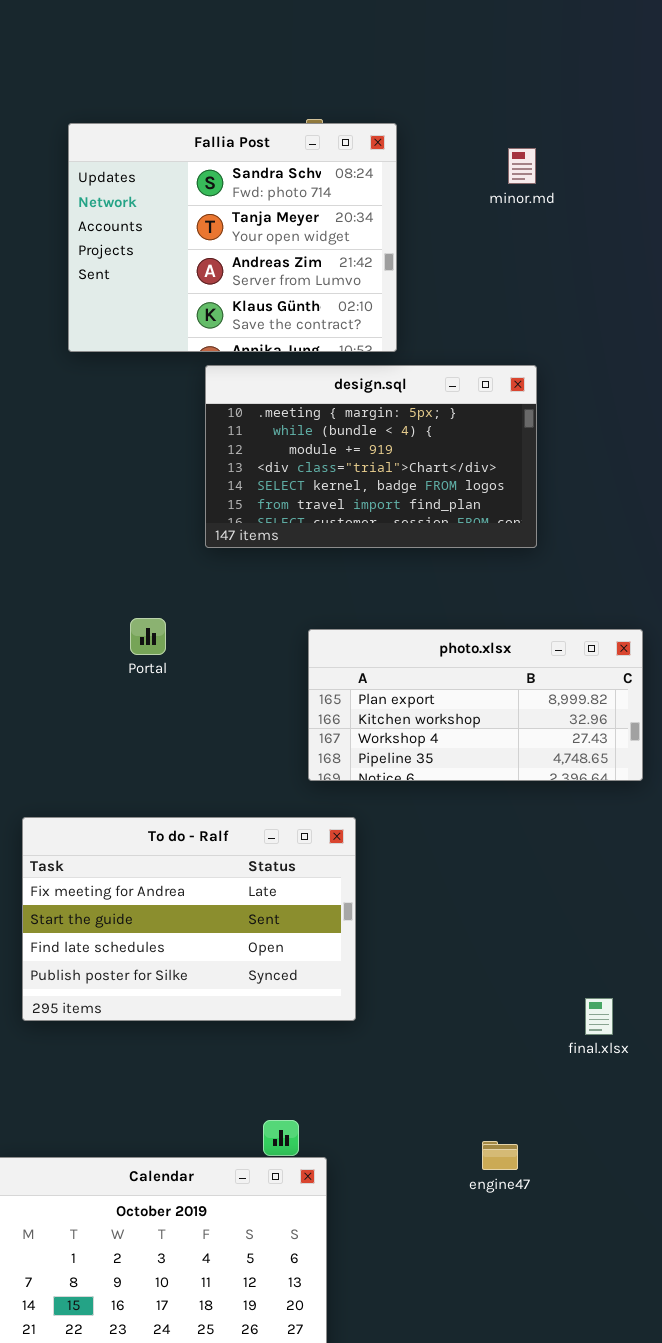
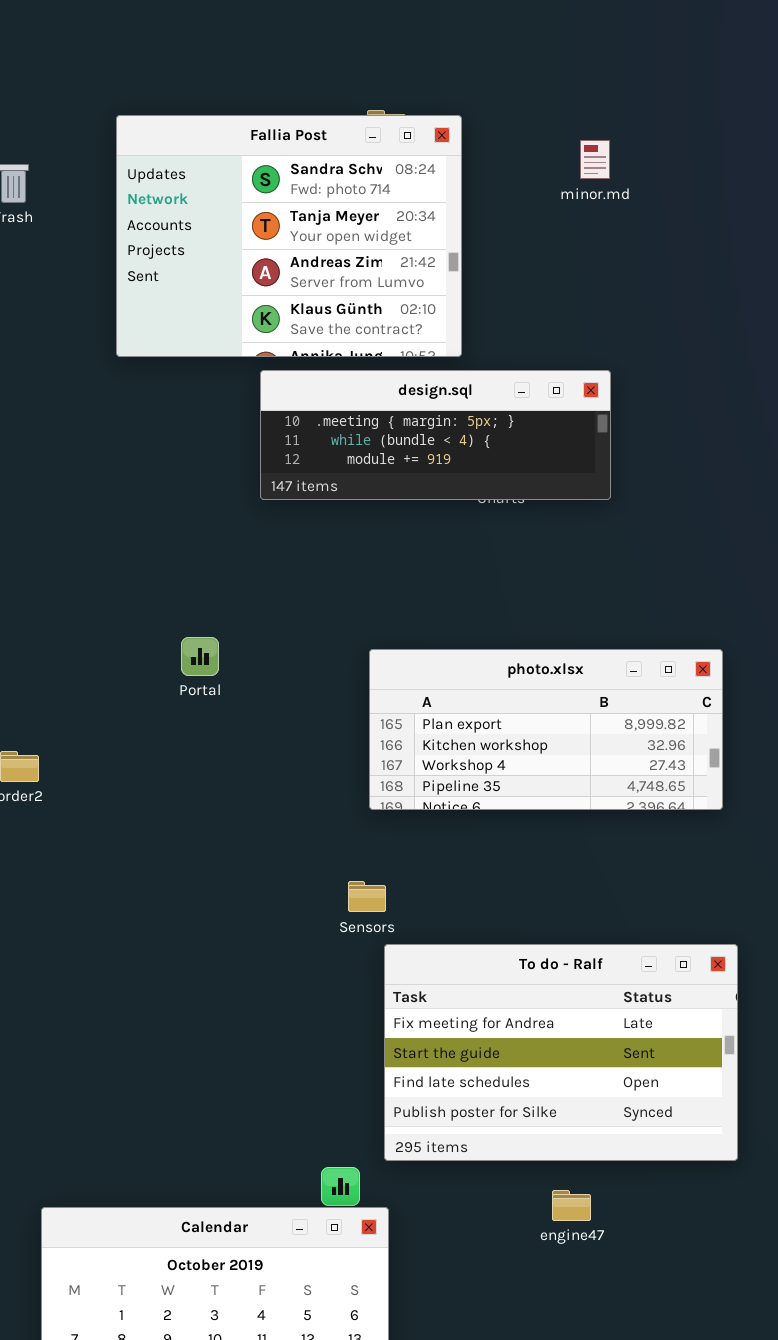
design.sql: [205,365,537,548] -> [260,370,611,500], resized
To do - Ralf: [22,817,356,1021] -> [384,944,738,1161], moved

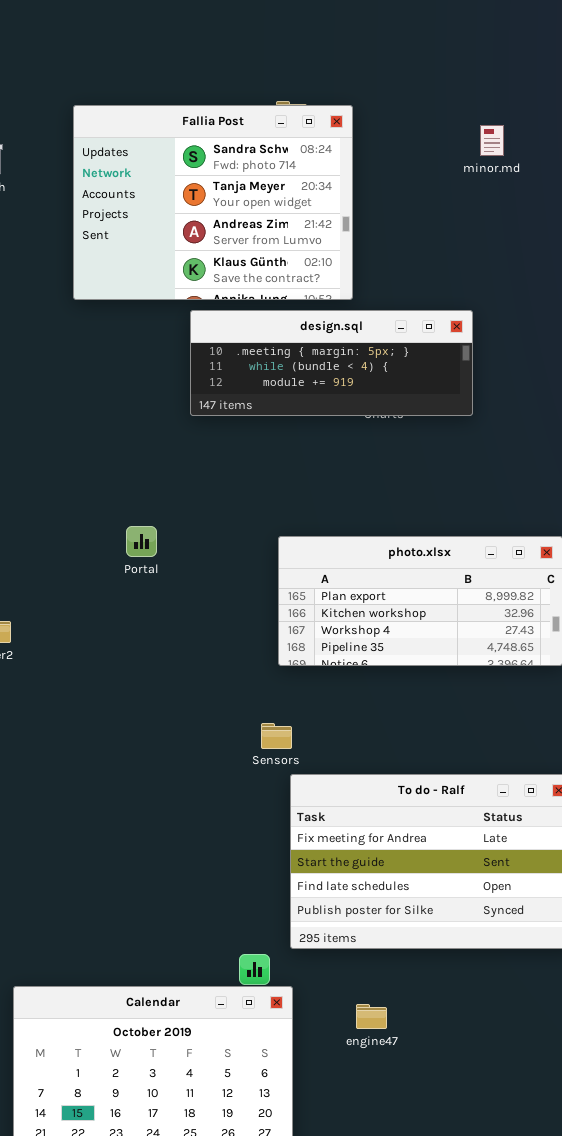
minor.md: [580,140,610,179] -> [480,125,504,156], moved
engine47: [552,1190,591,1221] -> [356,1004,387,1029], moved

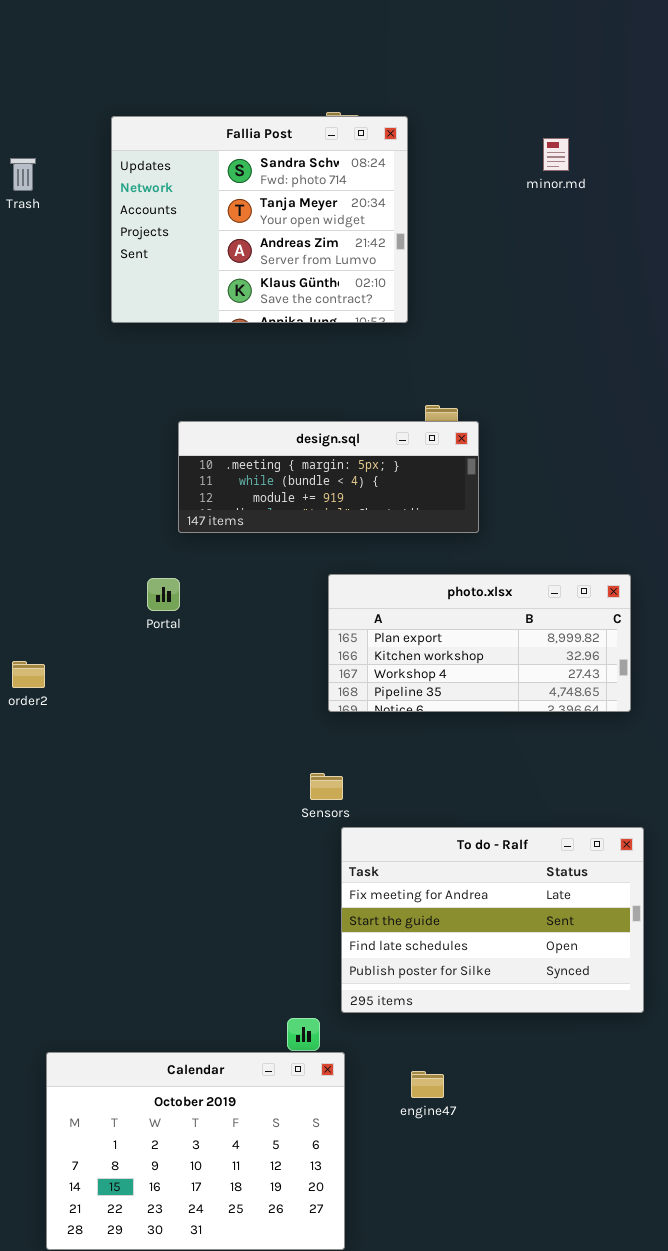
design.sql: [190,310,473,416] -> [178,421,479,533], moved
Portal: [126,526,157,557] -> [147,578,180,611], moved

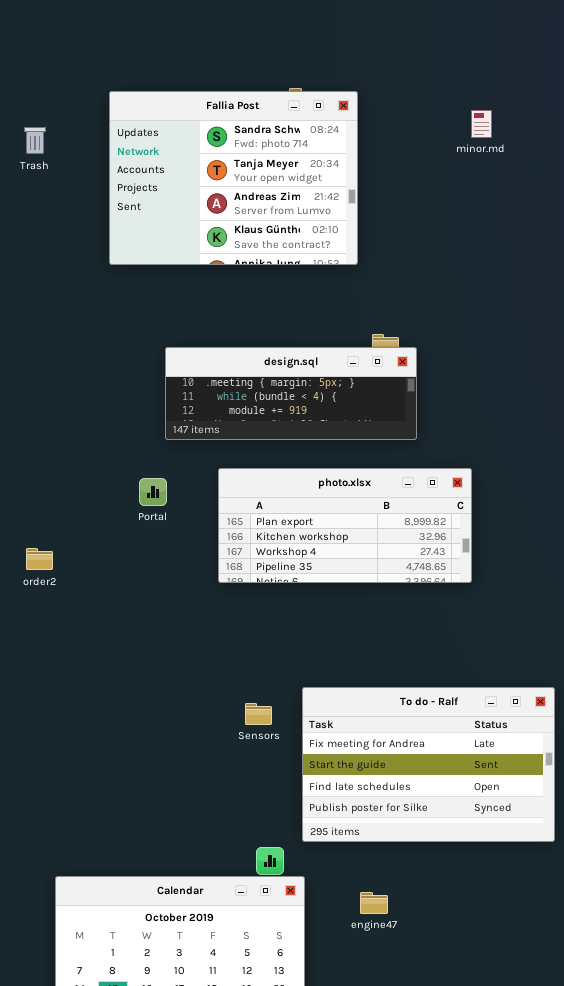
photo.xlsx: [328,574,631,712] -> [218,468,472,583], moved
Sensors: [310,773,343,800] -> [245,703,272,725], moved

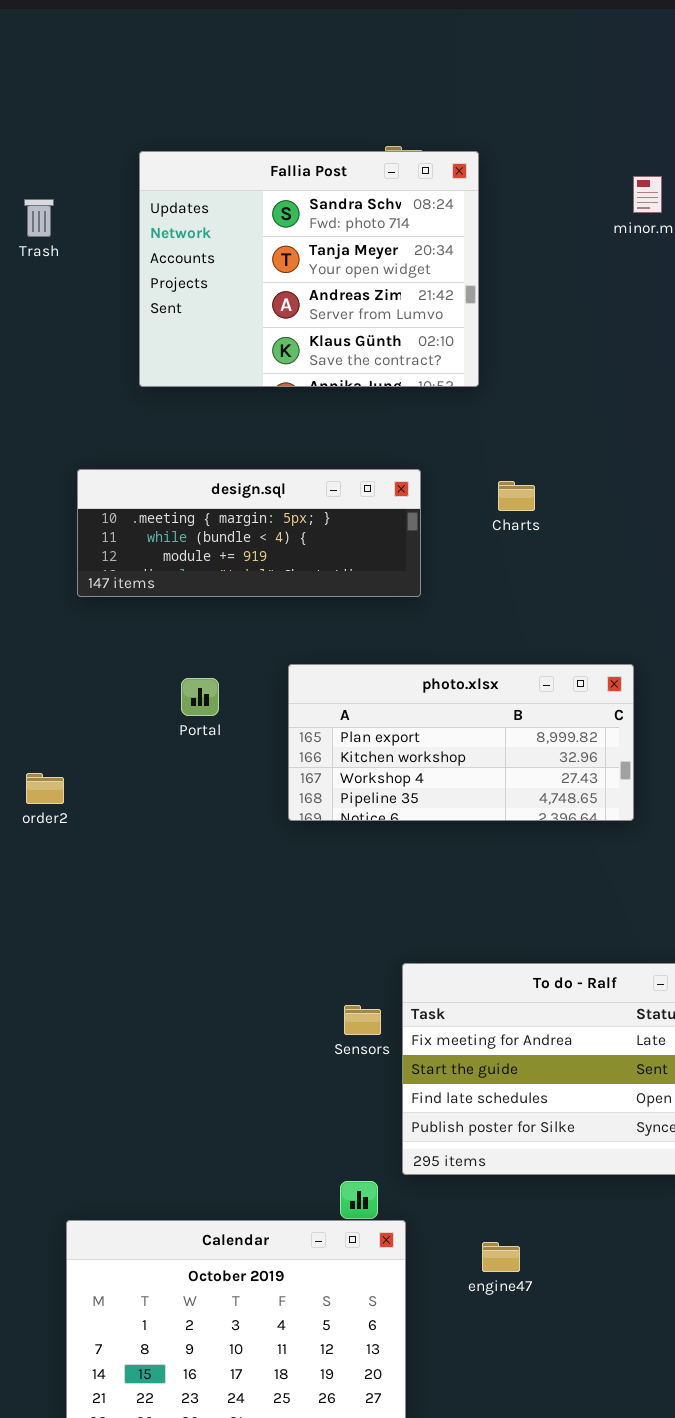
design.sql: [165,347,417,440] -> [77,469,421,597], moved
Sensors: [245,703,272,725] -> [344,1005,381,1035], moved

